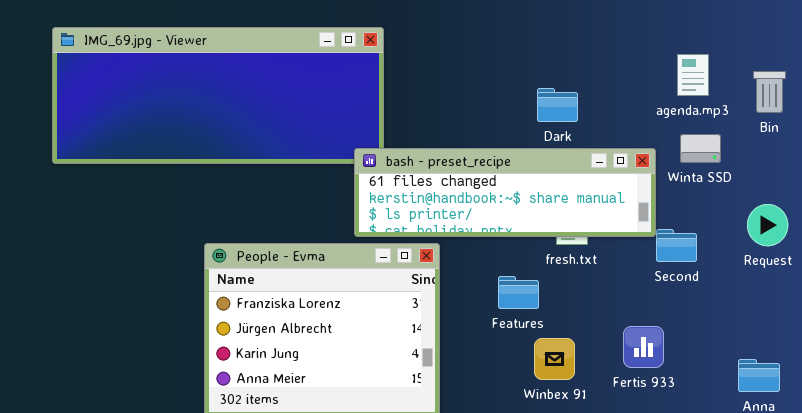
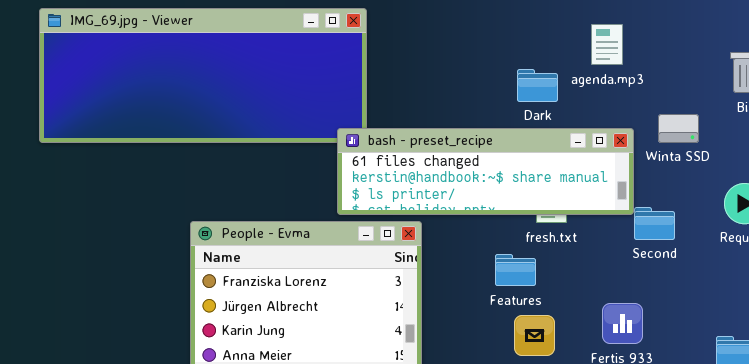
agenda.mp3: [677,54,709,96] -> [591,24,623,65], moved
Features: [498,276,539,309] -> [495,254,536,286], moved

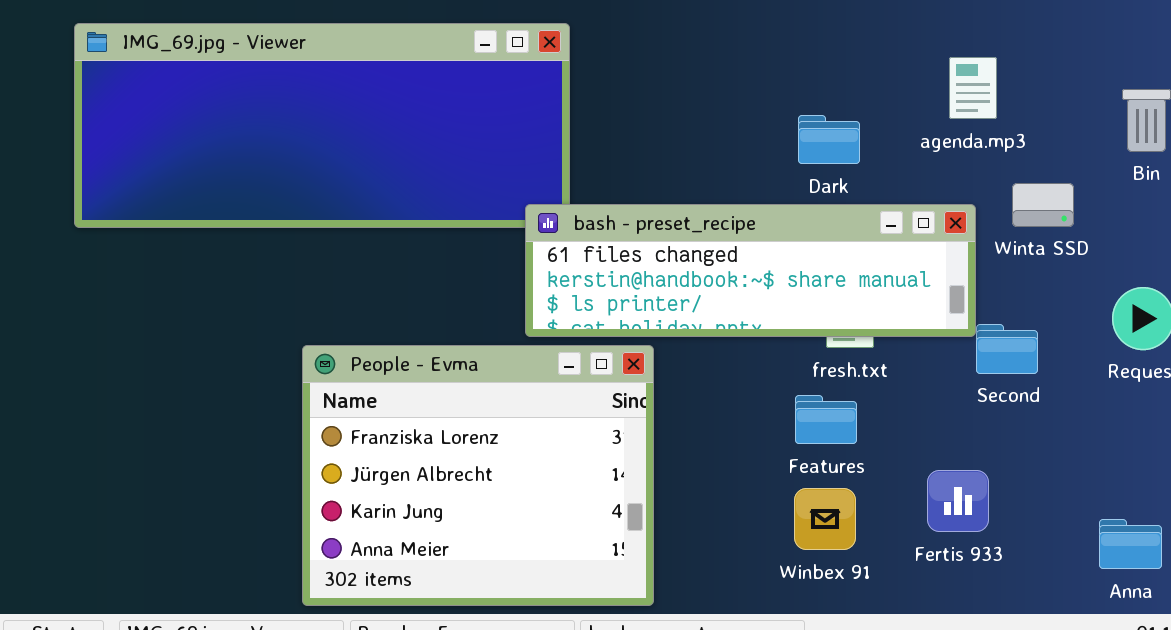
agenda.mp3: [591,24,623,65] -> [949,57,997,119], moved
Features: [495,254,536,286] -> [795,395,857,444], moved

